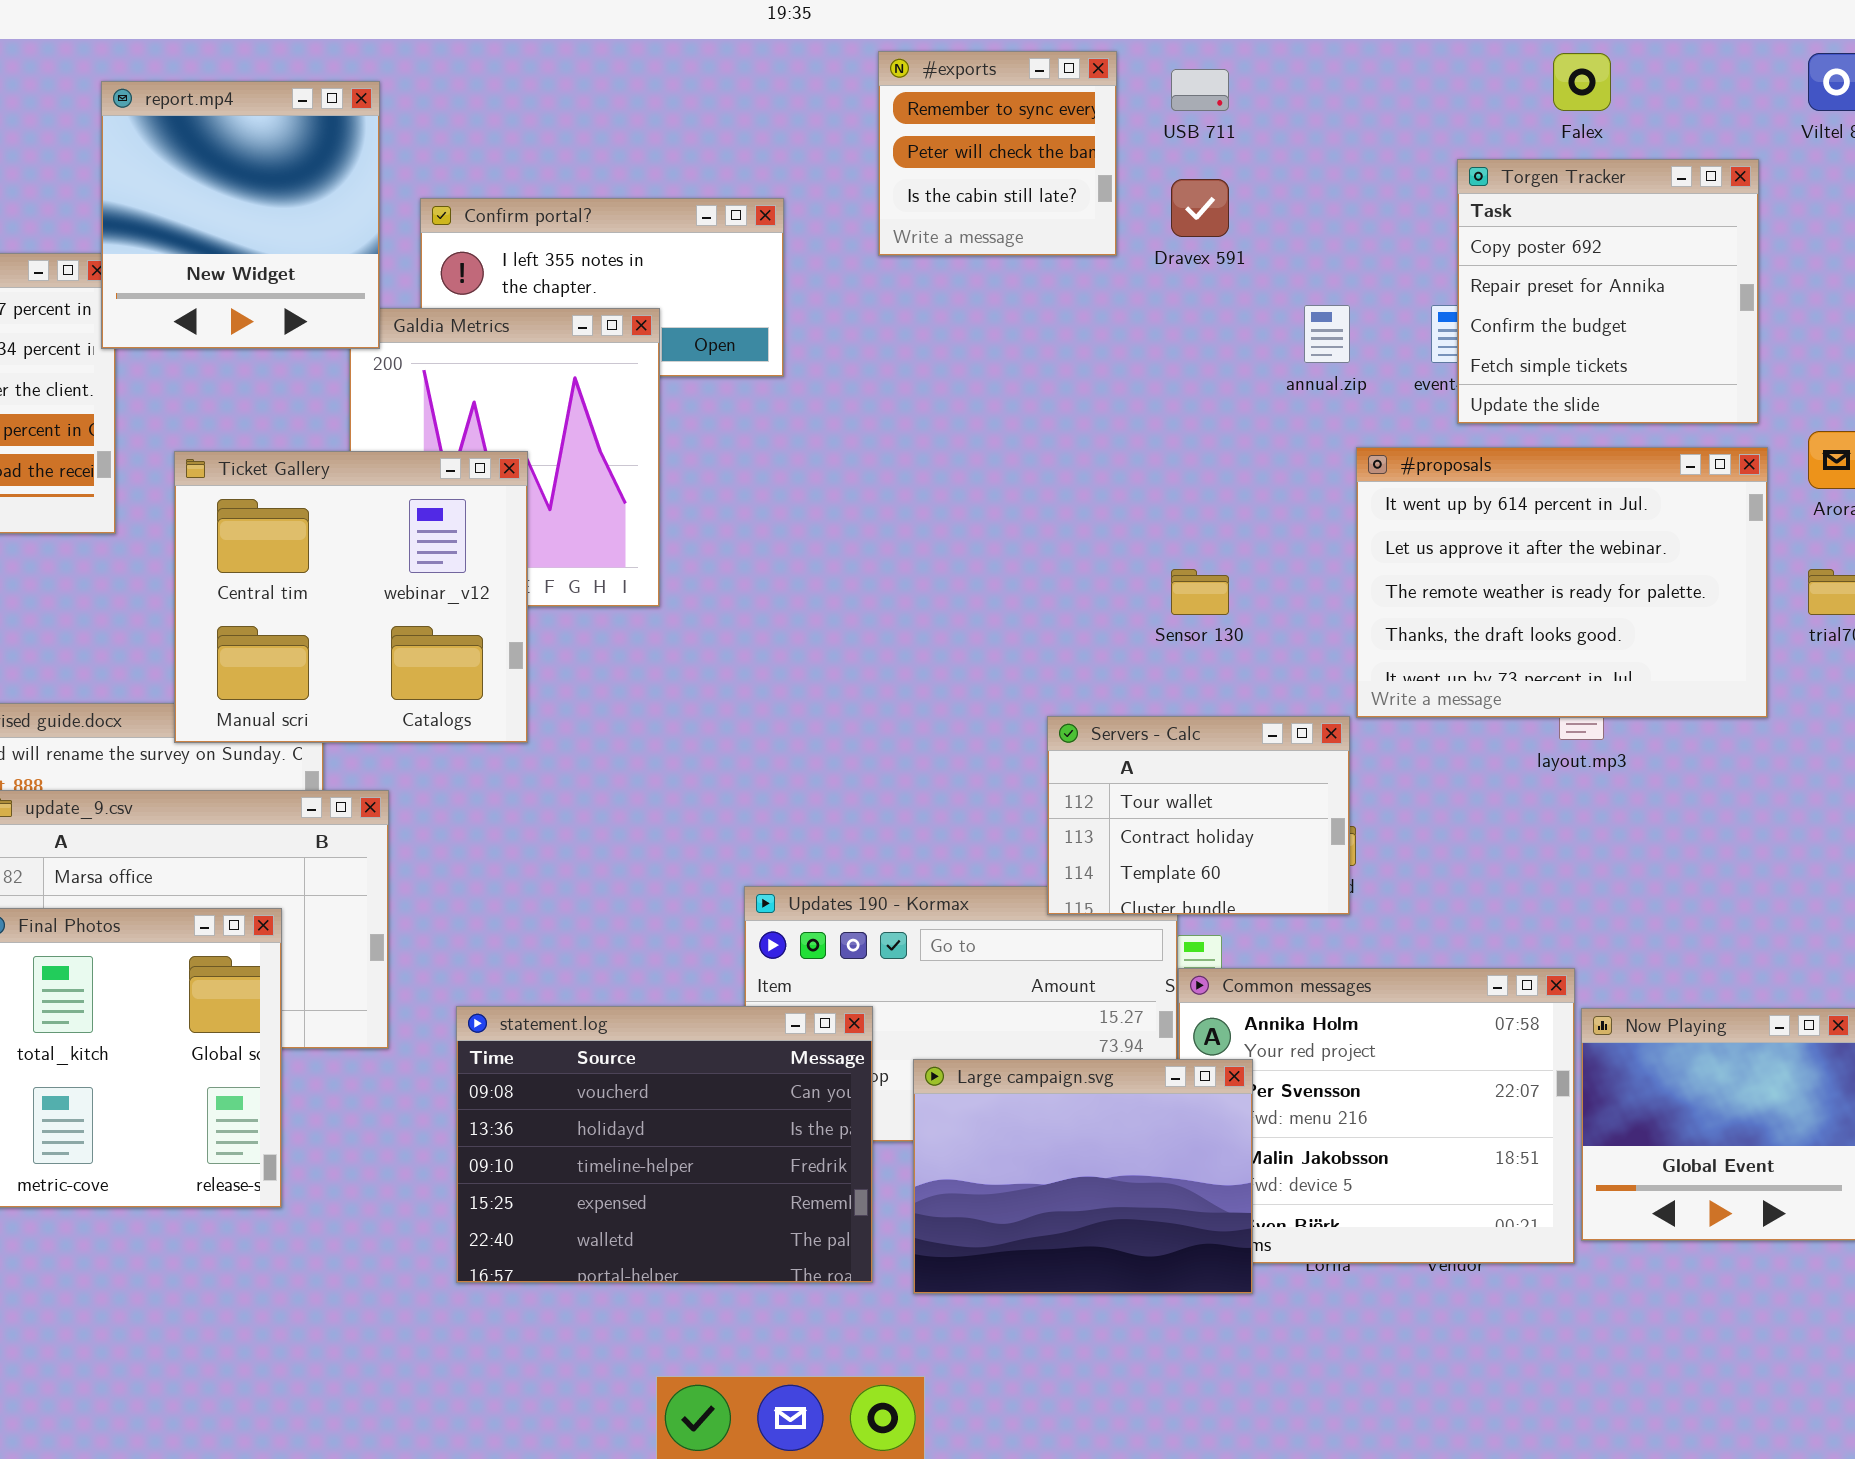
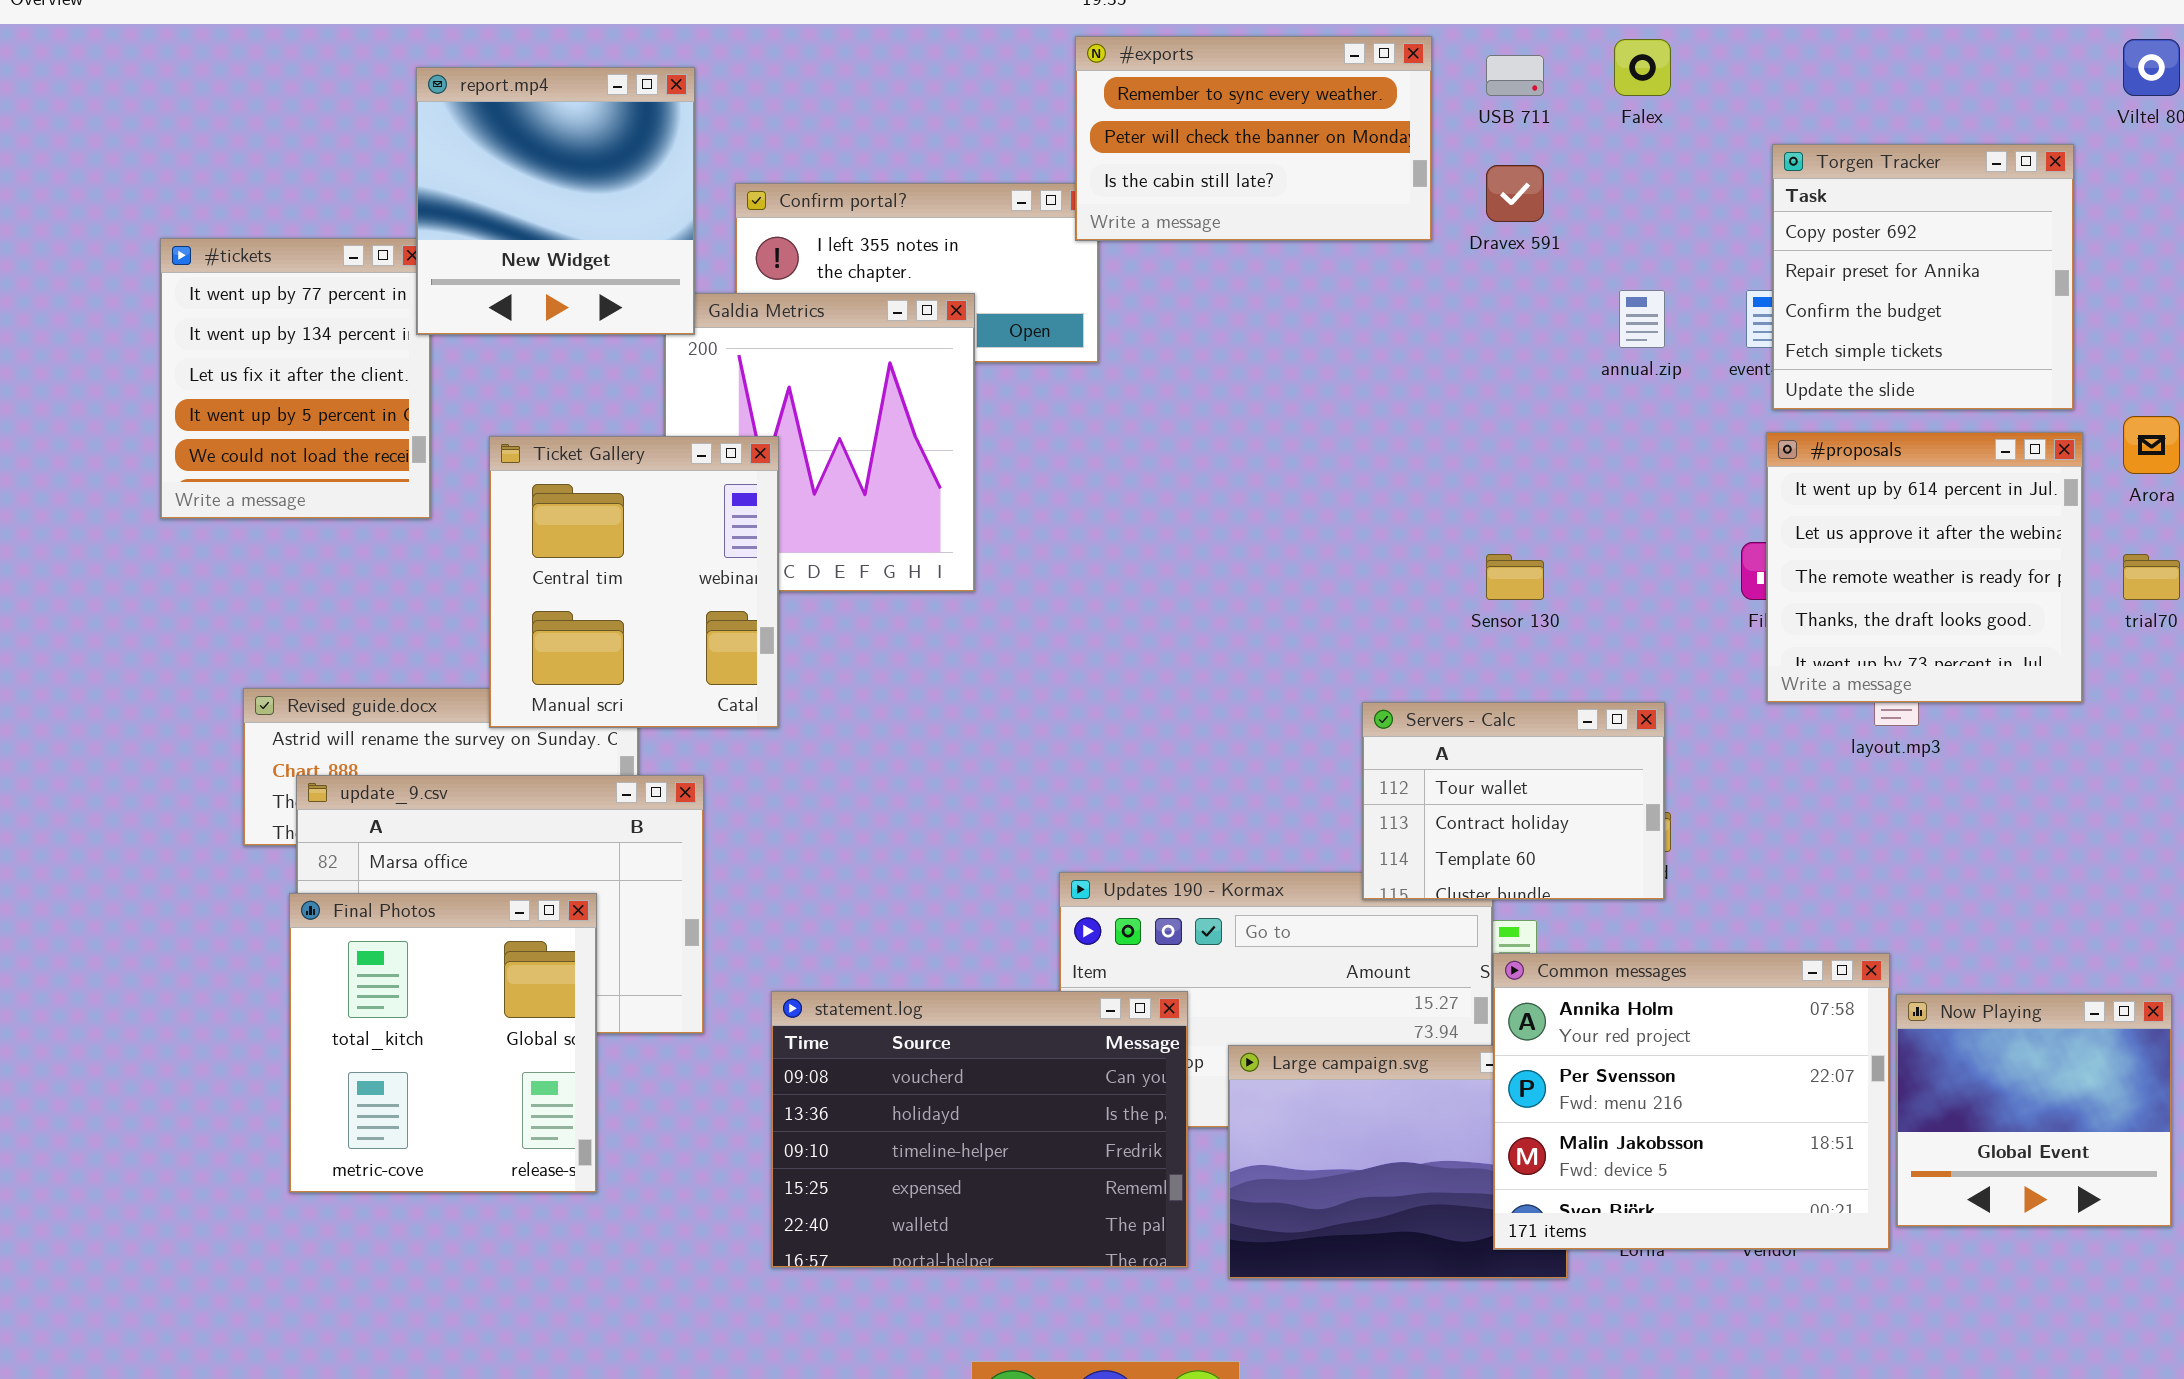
#exports: [878,51,1117,256] -> [1075,36,1432,241], resized
Falex: [1553,53,1611,111] -> [1614,39,1671,96], moved
#proposals: [1356,447,1768,718] -> [1766,432,2083,703], resized
Ticket Gallery: [174,451,528,743] -> [489,436,779,728], resized
Common messages: [1178,968,1575,1264] -> [1493,953,1890,1250], raised

